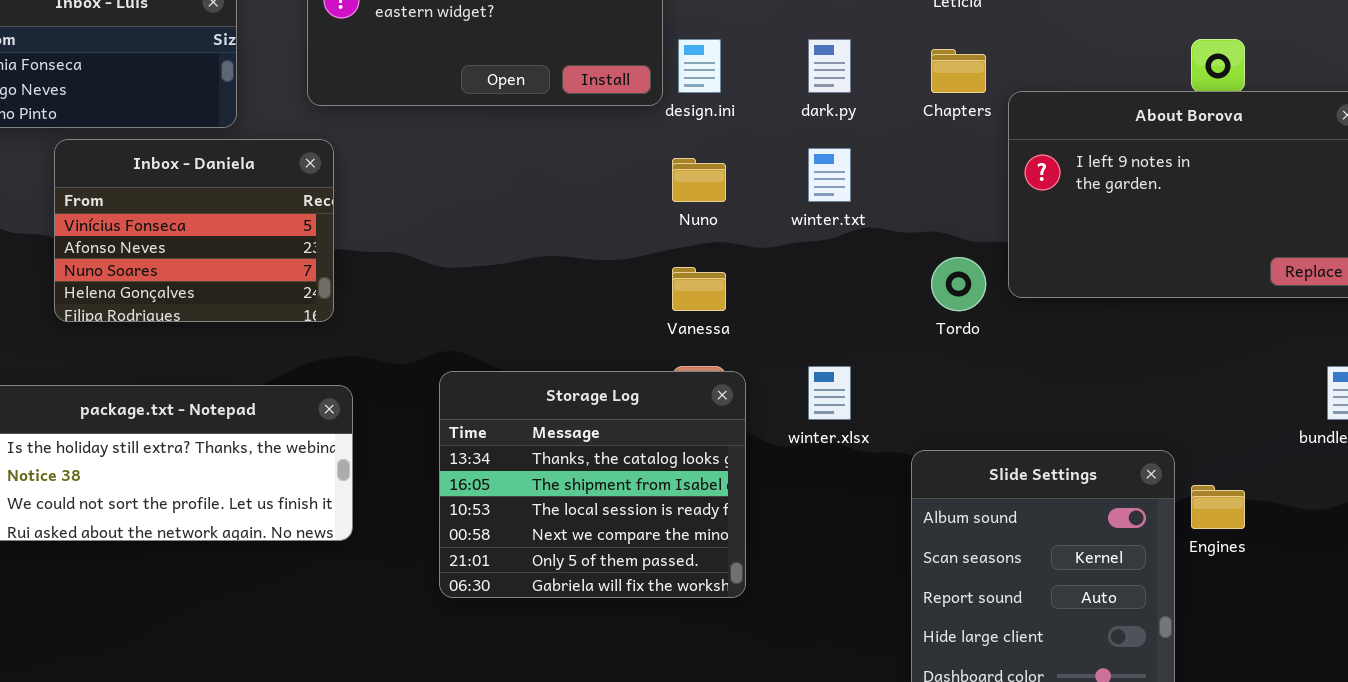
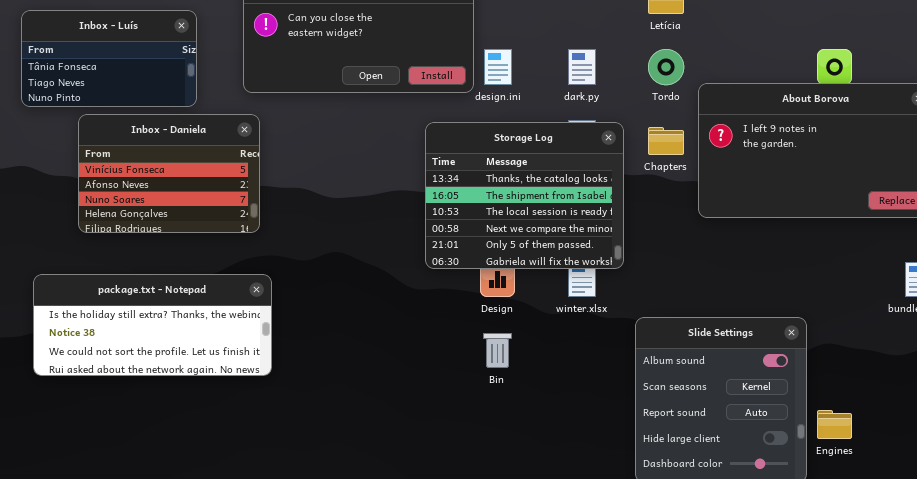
Chapters: [931,49,986,93] -> [648,127,684,155], moved
Tordo: [931,257,986,311] -> [648,49,684,85], moved
Storage Log: [439,371,746,598] -> [425,122,624,269], moved
Engines: [1191,485,1245,529] -> [817,410,852,439], moved

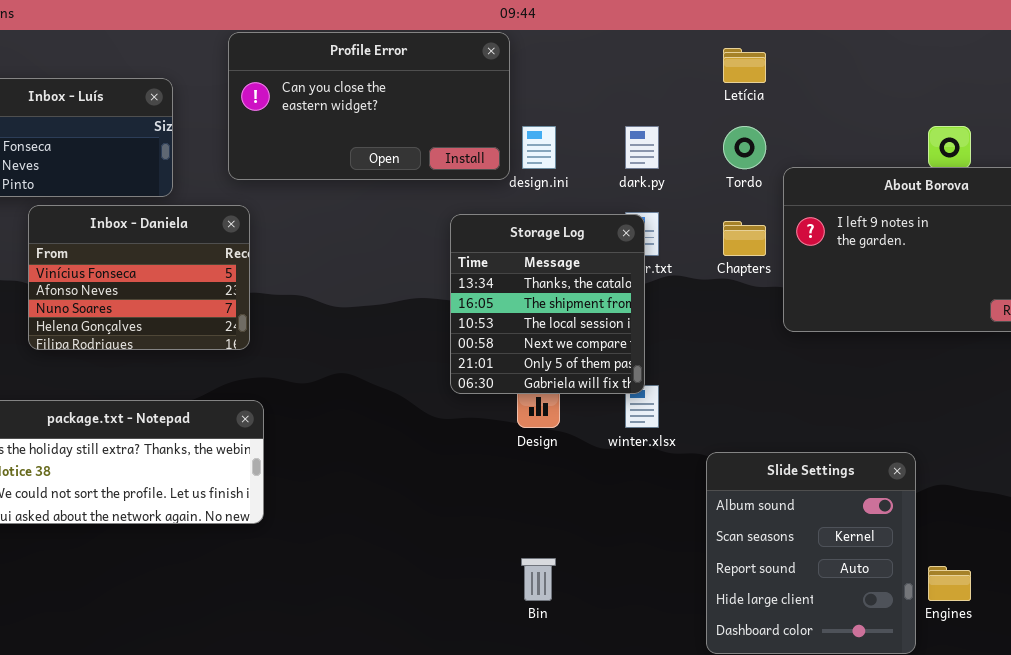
Storage Log: [425,122,624,269] -> [450,214,645,394], resized
Bin: [483,333,512,368] -> [521,558,556,601], moved

